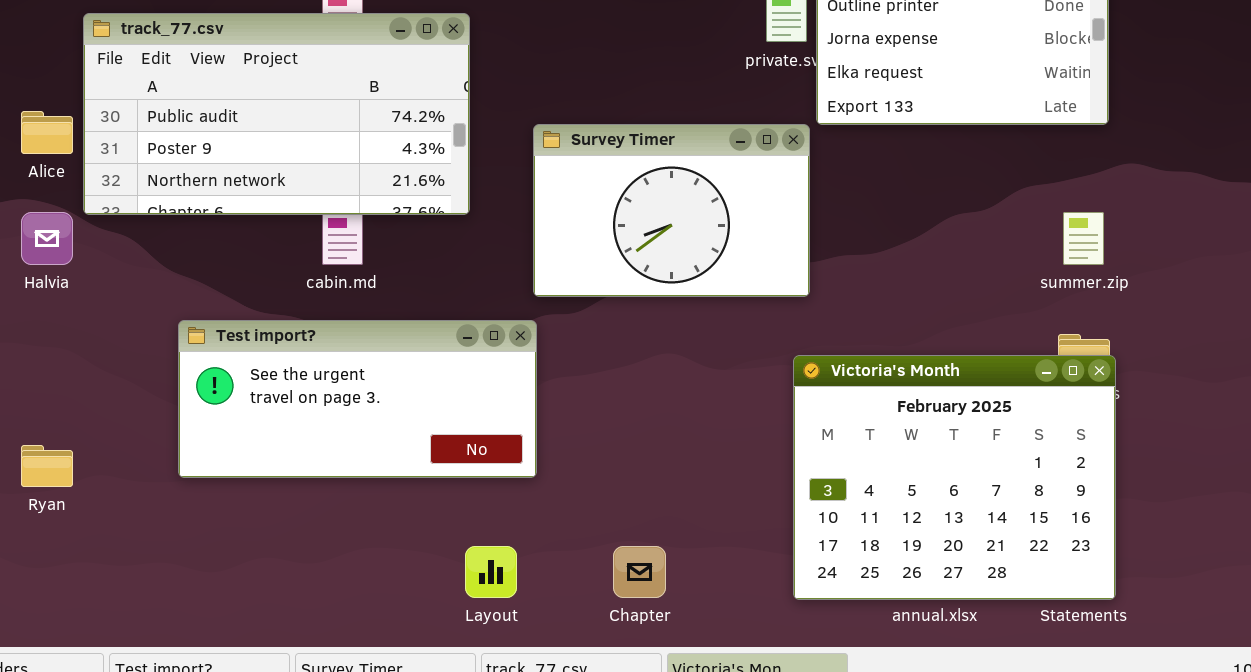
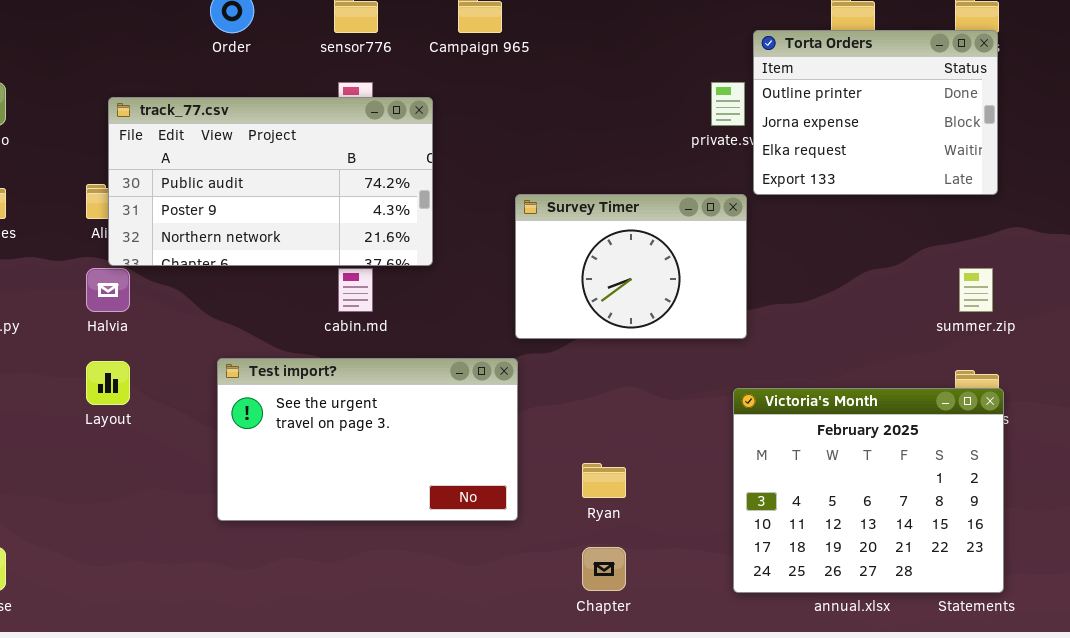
track_77.csv: [83,13,470,215] -> [108,97,433,266], moved
Test import?: [178,320,537,478] -> [217,358,518,521], resized
Ryan: [21,445,73,487] -> [582,463,626,498], moved
Layout: [465,546,517,598] -> [86,361,130,405], moved

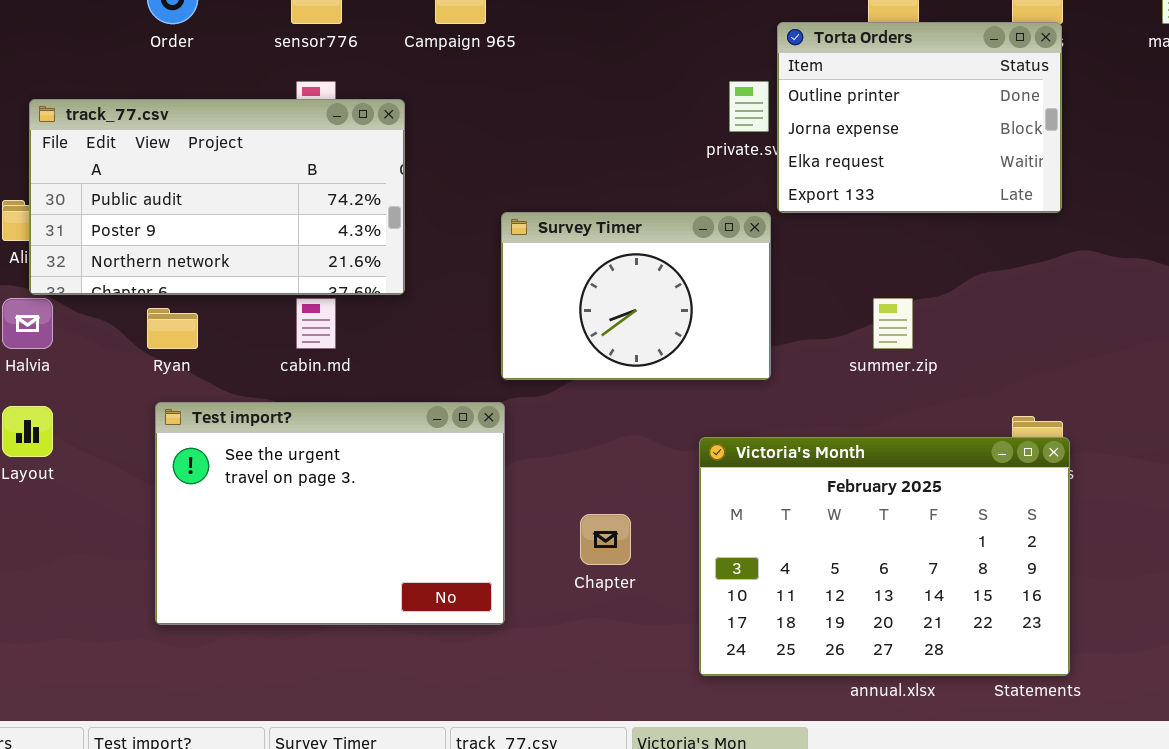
summer.zip: [959,268,993,312] -> [873,298,913,349], moved
Test import?: [217,358,518,521] -> [155,402,505,625], resized
Victoria's Month: [733,388,1004,593] -> [699,437,1070,676], resized
Ryan: [582,463,626,498] -> [147,308,198,349], moved
Chapter: [582,547,626,591] -> [580,514,631,565], moved

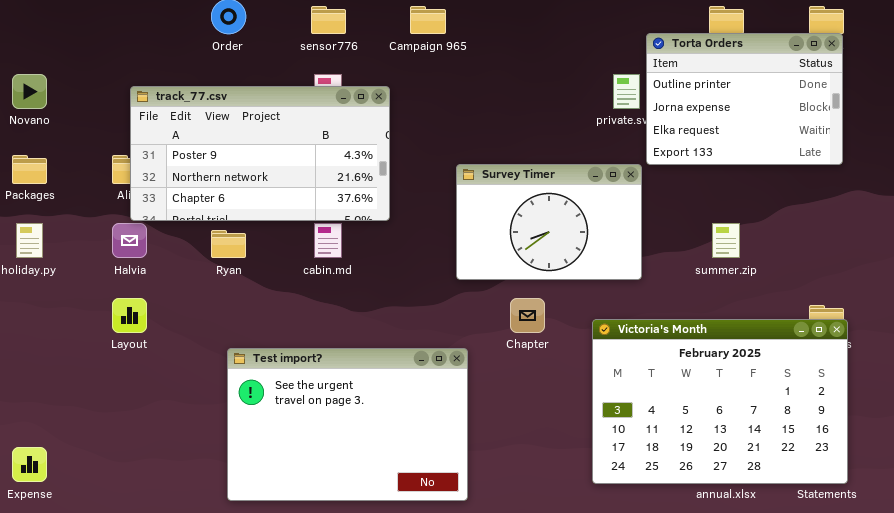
track_77.csv: [29,99,405,295] -> [130,86,390,221], scrolled down 1 row
Test import?: [155,402,505,625] -> [227,348,468,501], moved
Chapter: [580,514,631,565] -> [510,298,545,333], moved

